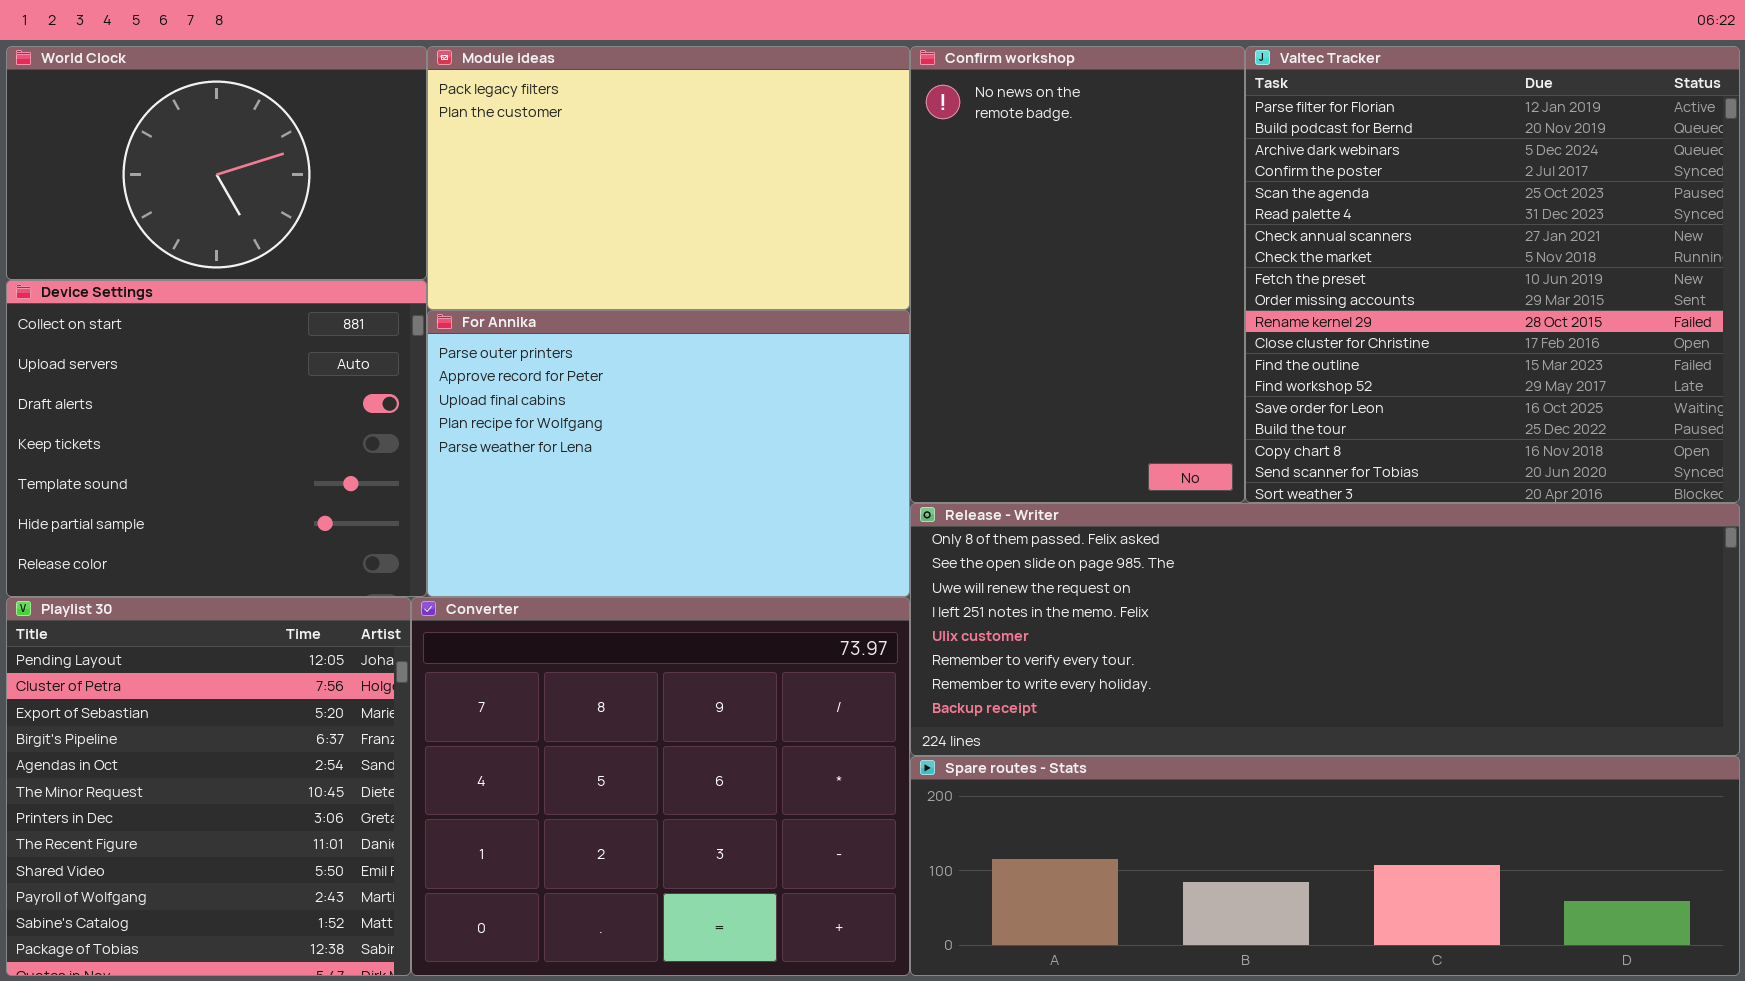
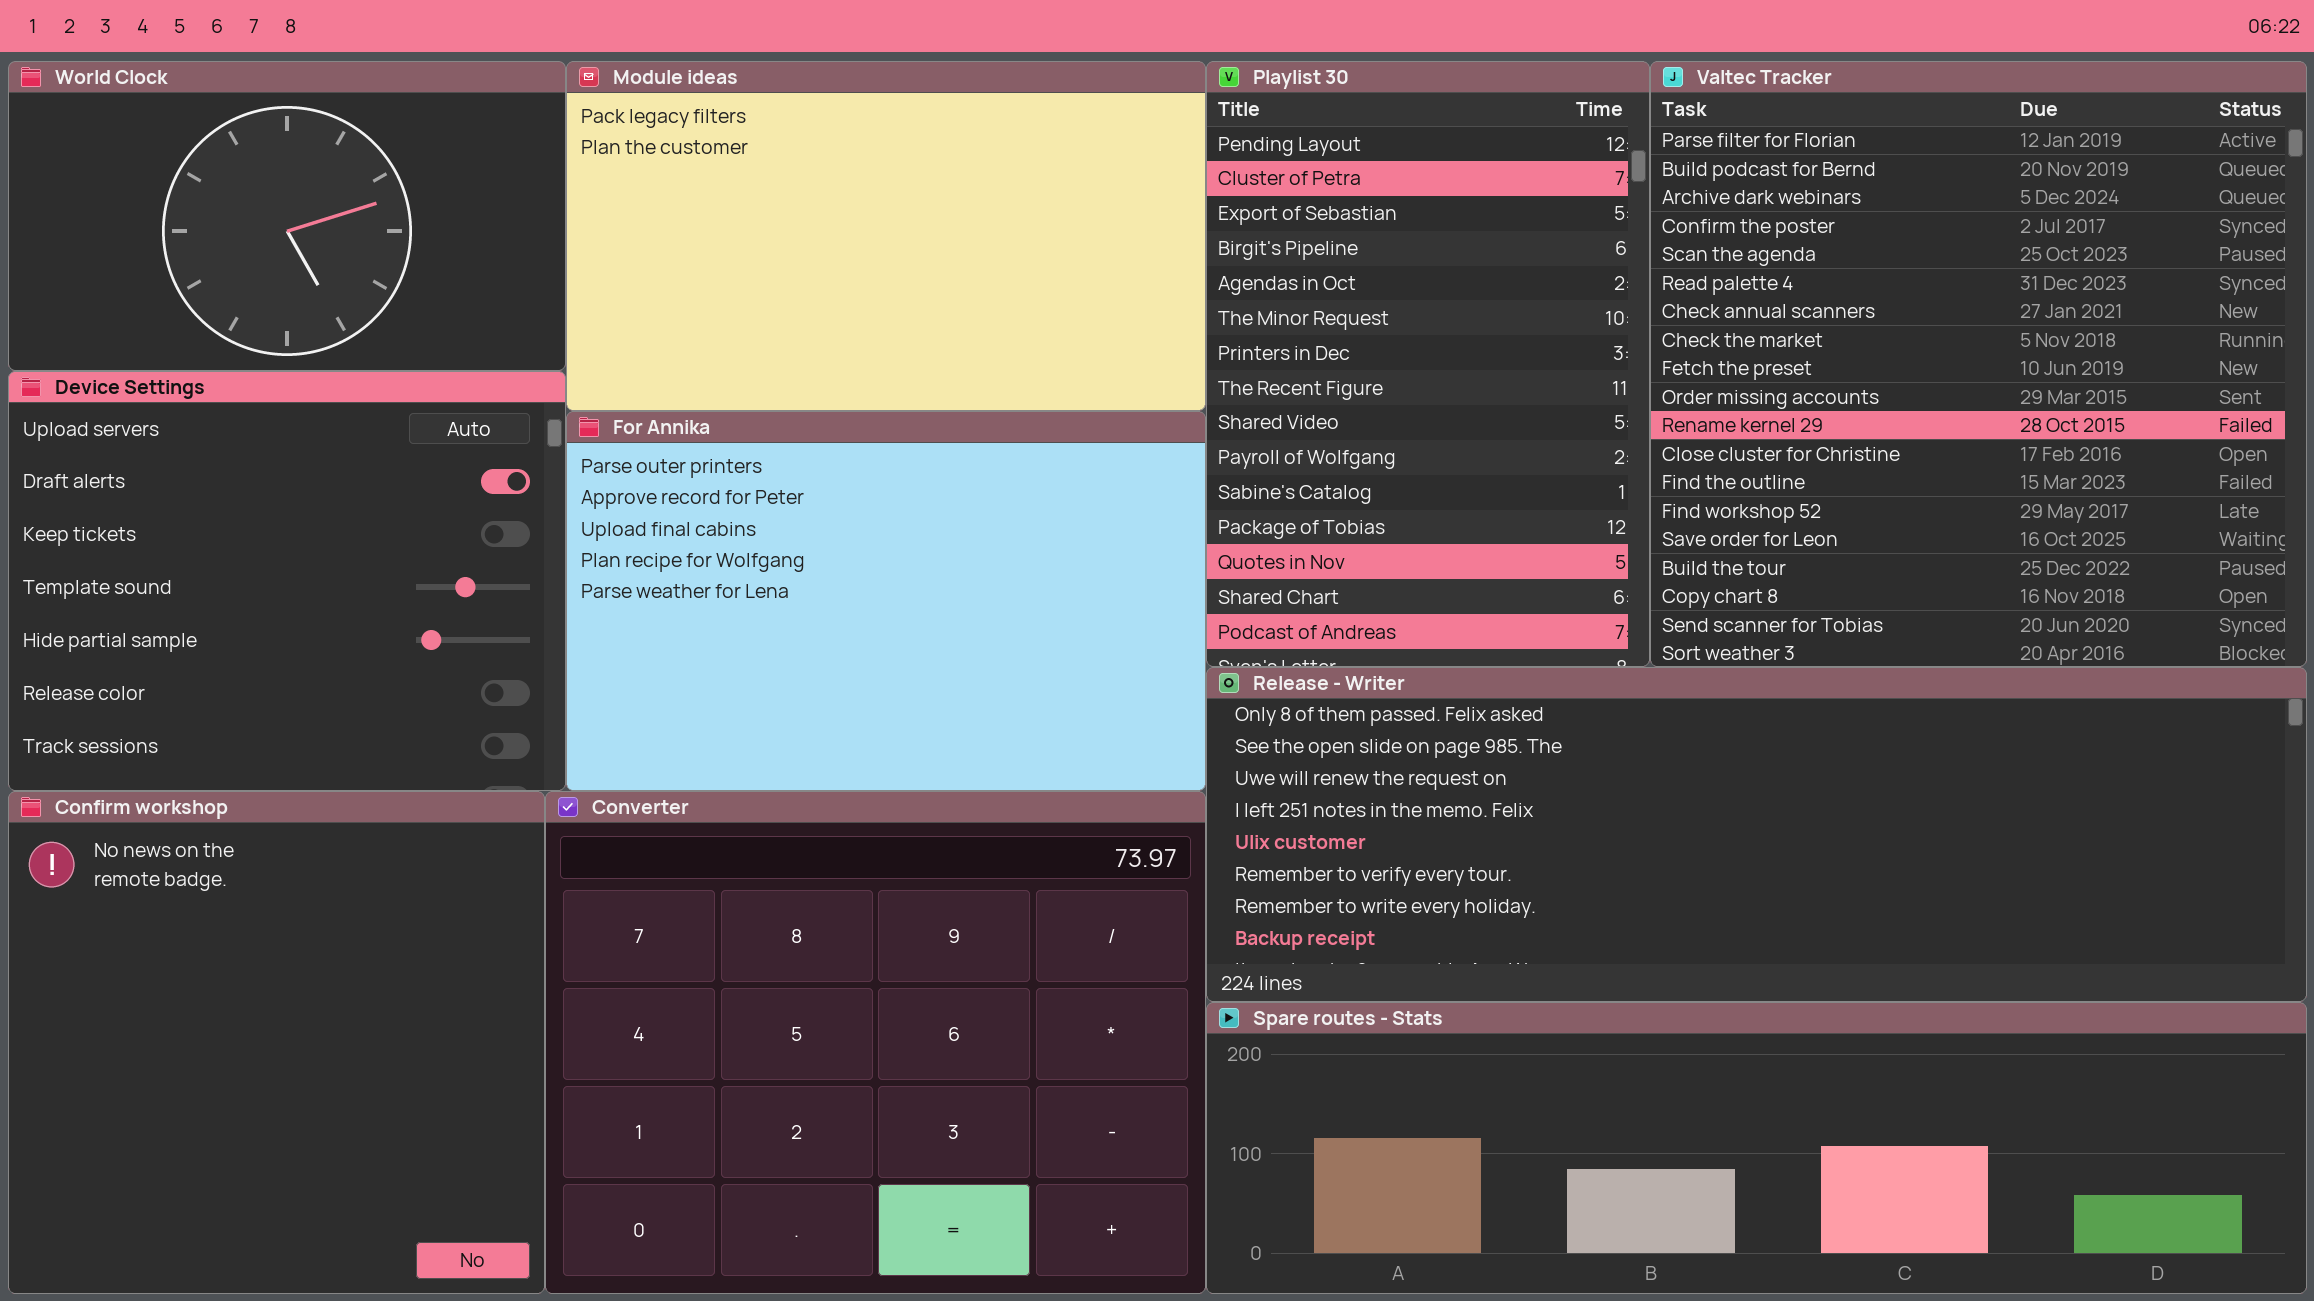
Confirm workshop: [910,46,1245,503] -> [8,791,545,1294], moved, resized
Device Settings: [6,280,427,597] -> [8,371,566,791], scrolled down 1 row
Playlist 30: [6,597,411,976] -> [1206,61,1650,667], moved, resized

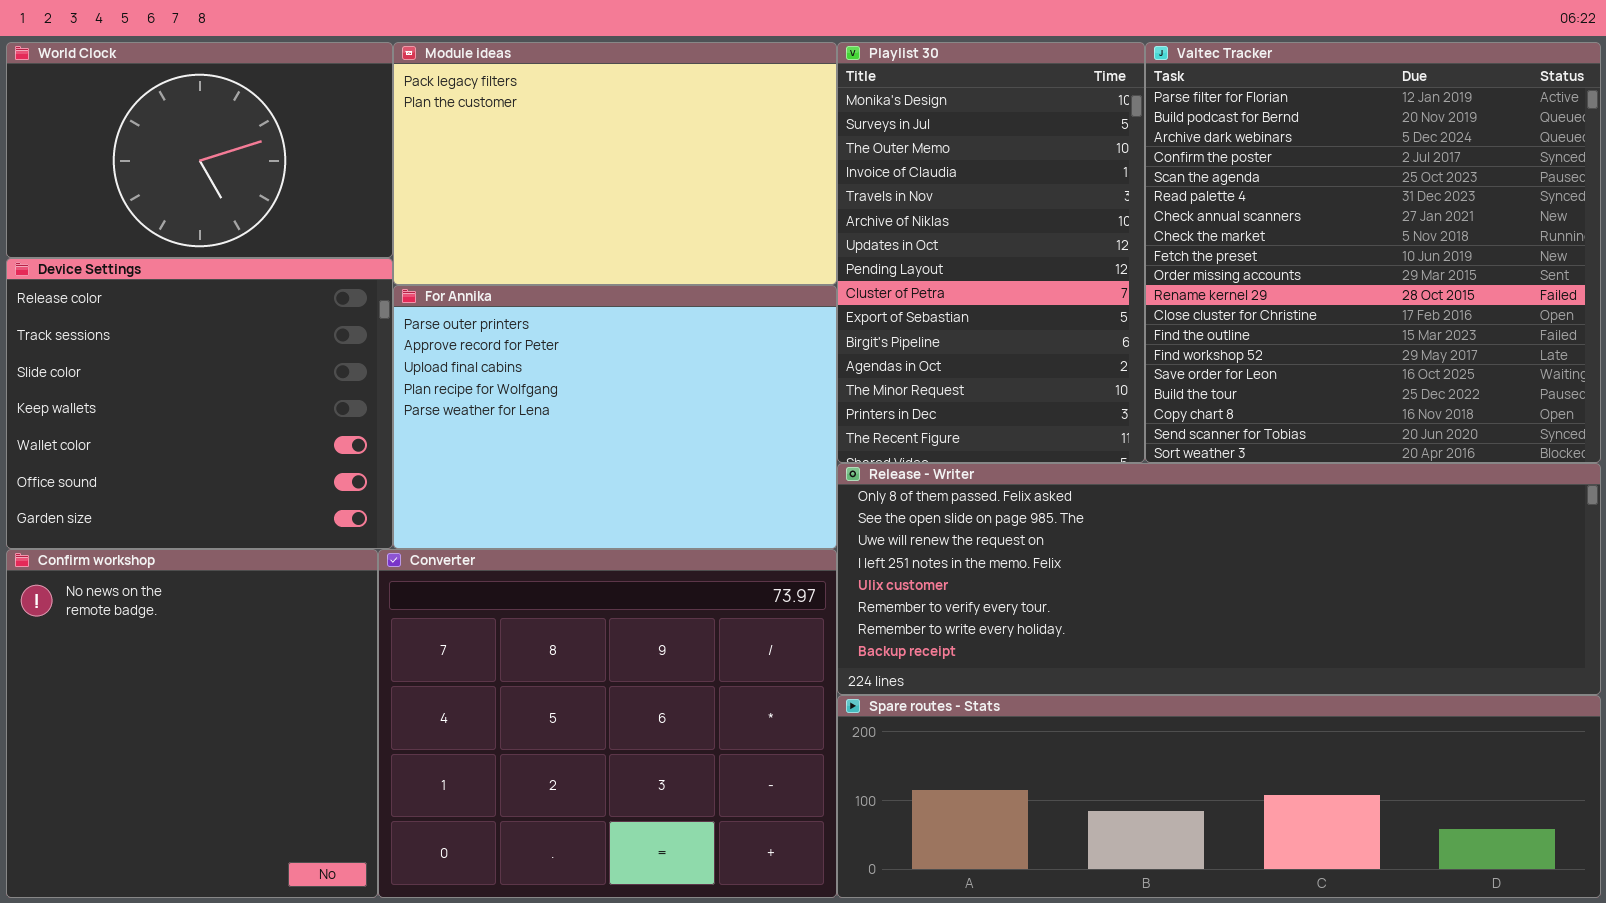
Playlist 30: [1206,61,1650,667] -> [837,42,1145,463], scrolled up 7 rows
Device Settings: [8,371,566,791] -> [6,258,393,549], scrolled down 5 rows

